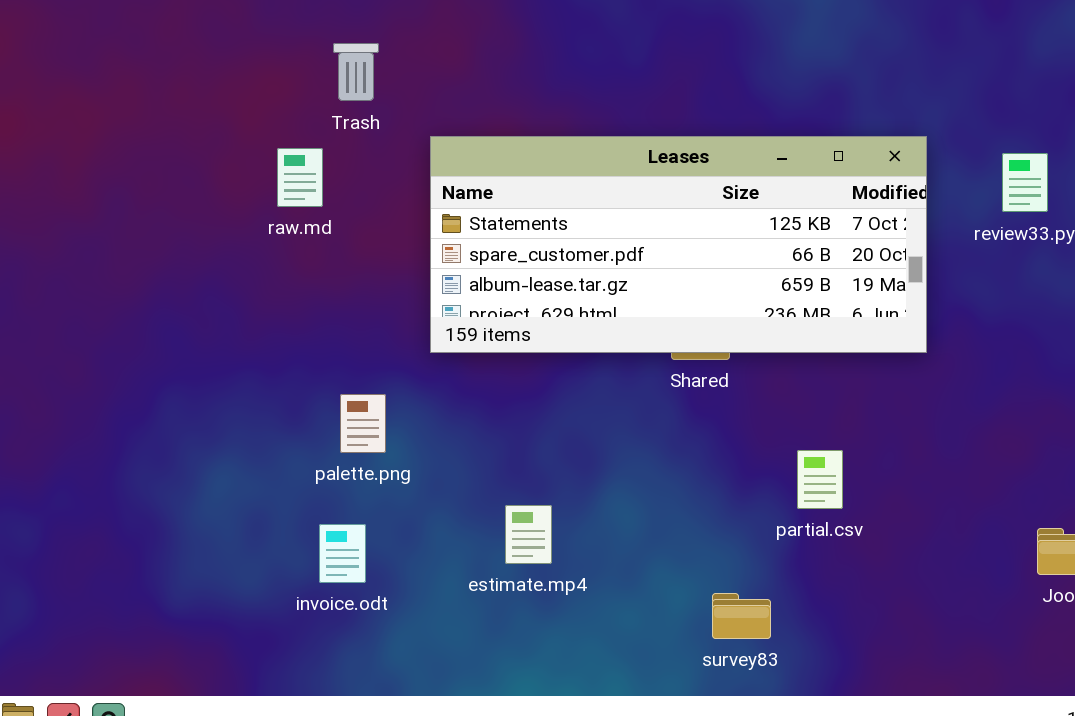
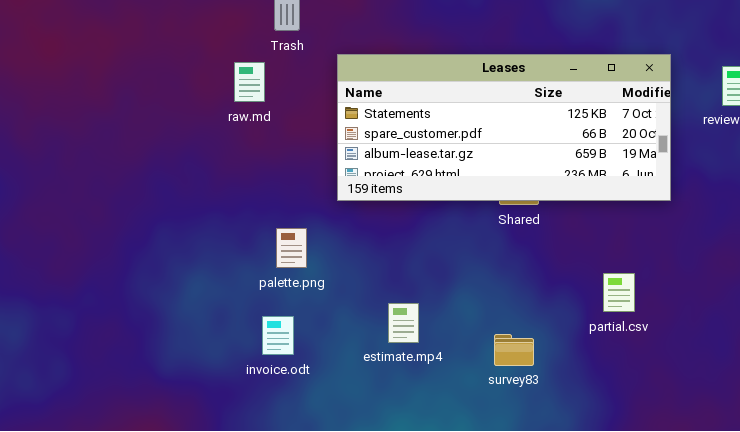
partial.csv: [797,450,843,509] -> [603,273,635,312], moved
survey83: [712,593,771,639] -> [494,334,534,366], moved

